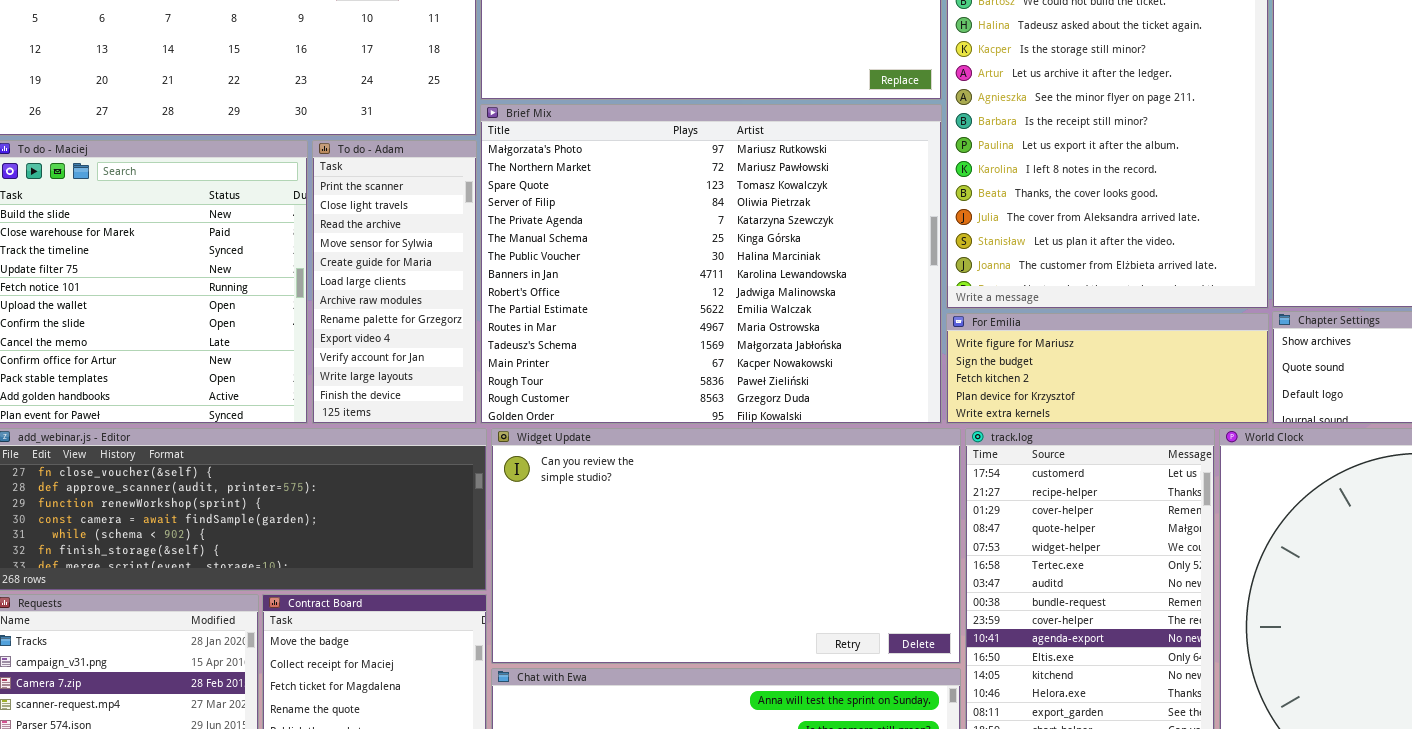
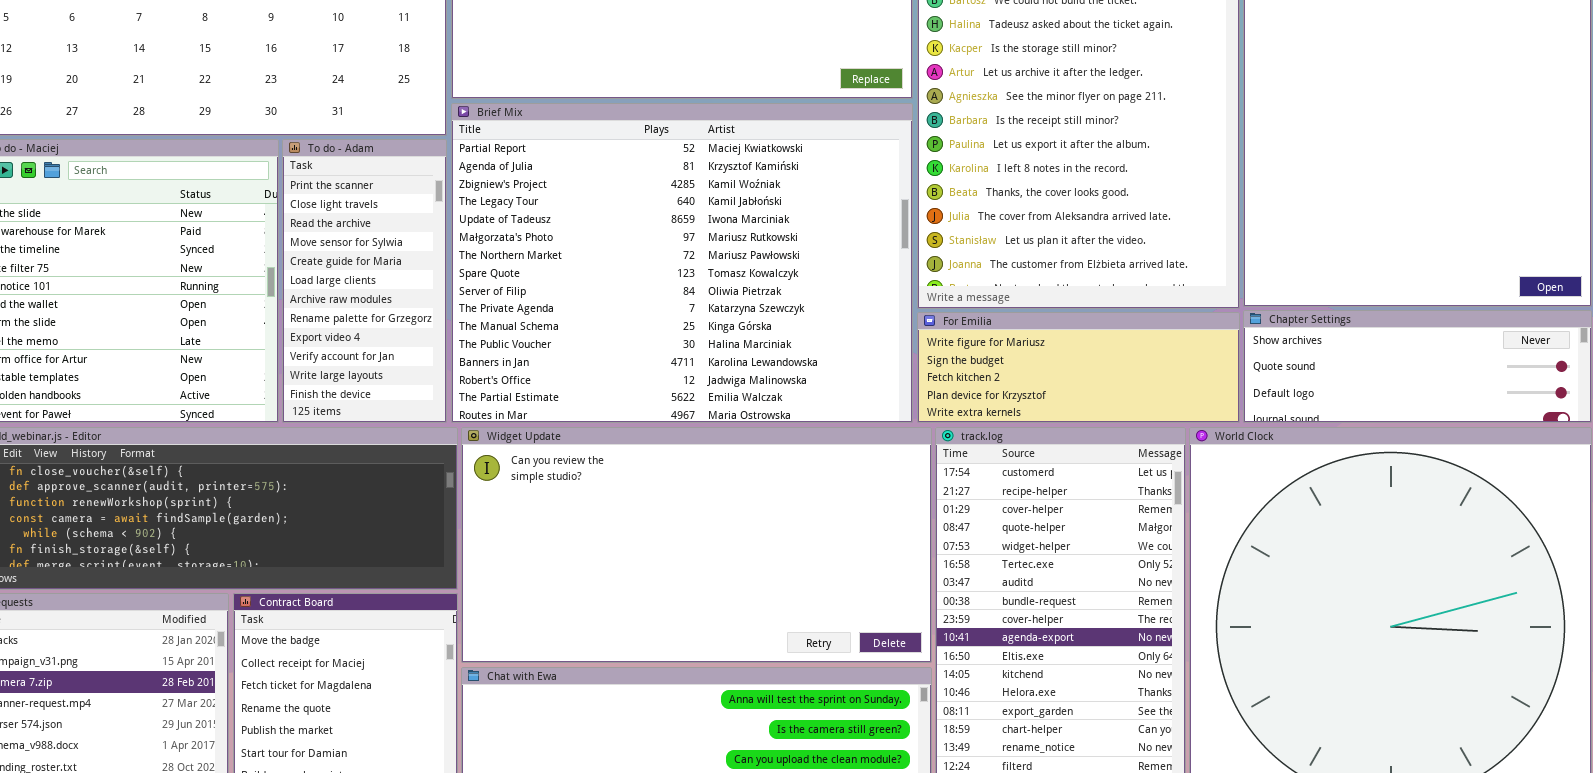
Brief Mix: [480,104,942,424] -> [451,103,913,423], scrolled up 5 rows

